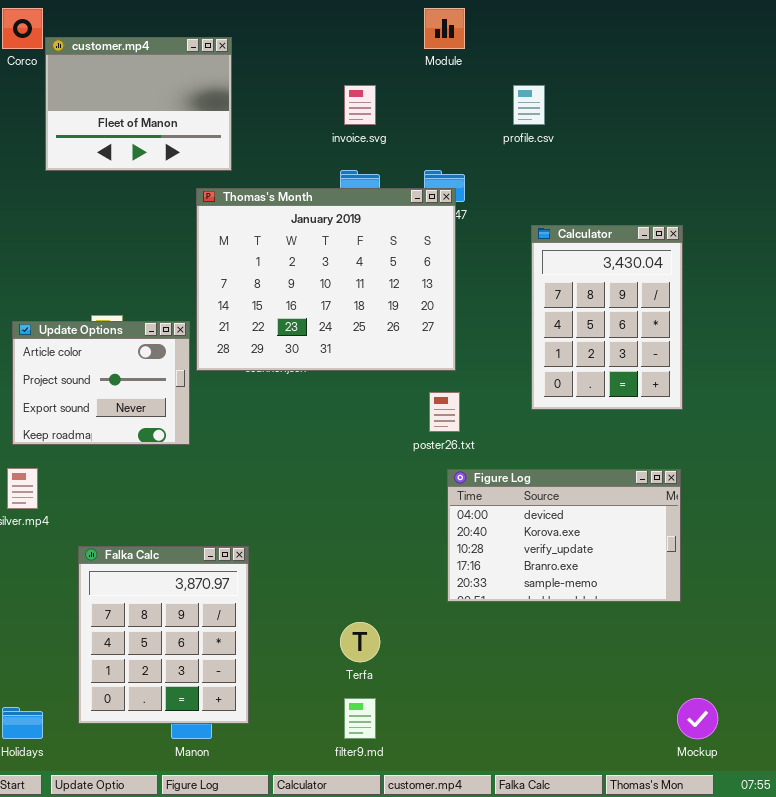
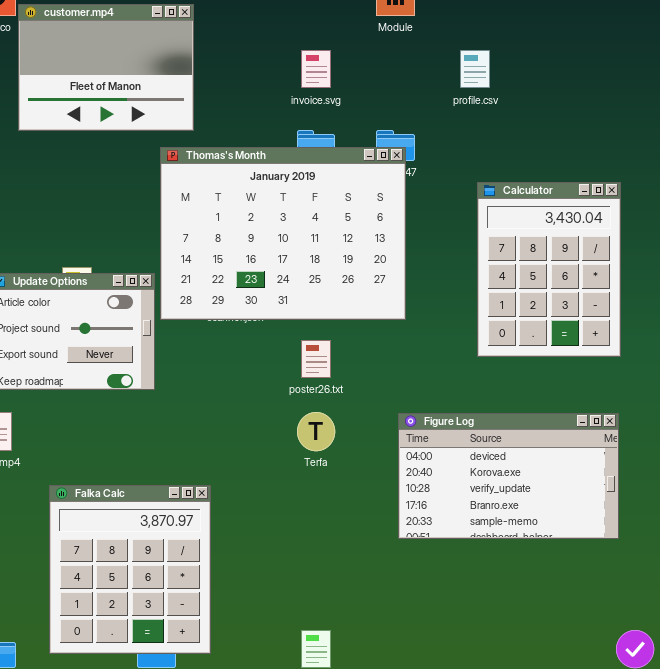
poster26.txt: [429,392,460,432] -> [301,340,331,378], moved
Terfa: [340,622,380,662] -> [297,412,335,451], moved

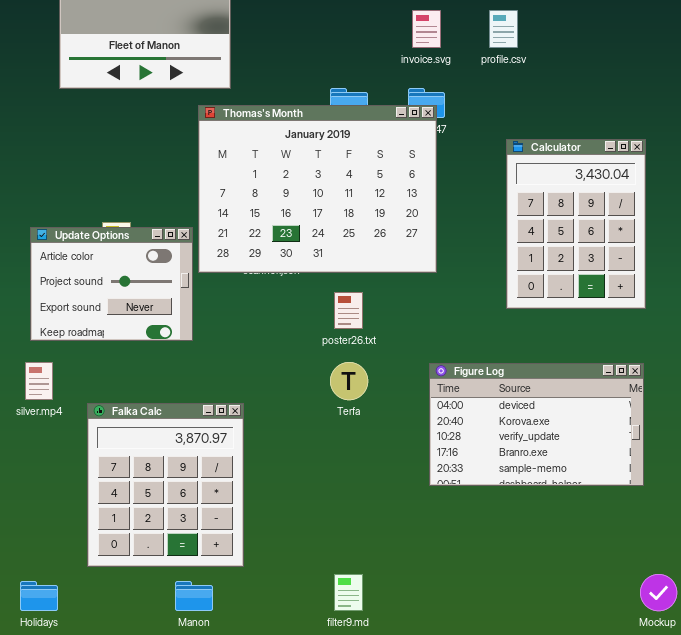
invoice.svg: [301,50,331,88] -> [412,10,441,48], moved
Falka Calc: [49,485,211,654] -> [87,403,244,567], moved

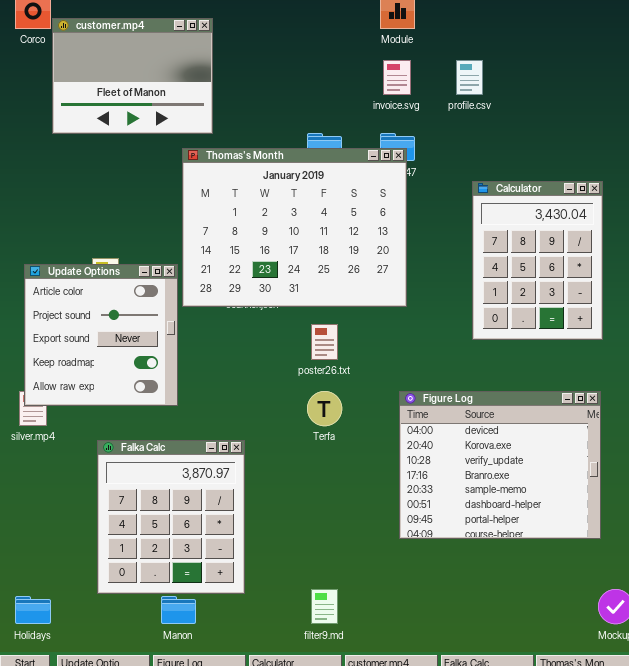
Update Options: [30,227,193,341] -> [24,264,178,406], resized
Figure Log: [429,363,644,486] -> [399,391,601,539], resized
Falka Calc: [87,403,244,567] -> [97,440,245,594], moved

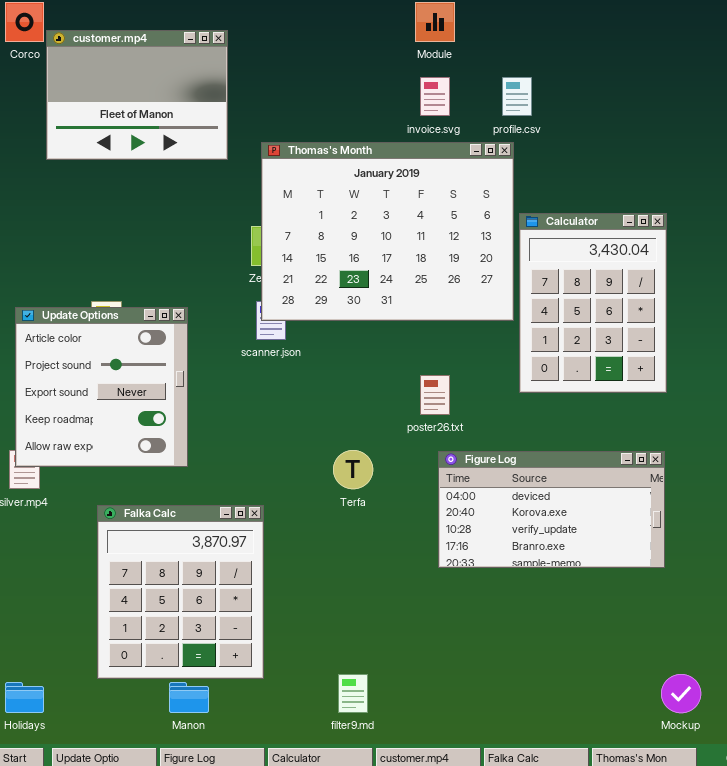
Thomas's Month: [182,148,407,307] -> [261,142,514,321], moved
poster26.txt: [311,324,338,360] -> [420,375,450,415], moved
Figure Log: [399,391,601,539] -> [438,451,665,568], resized

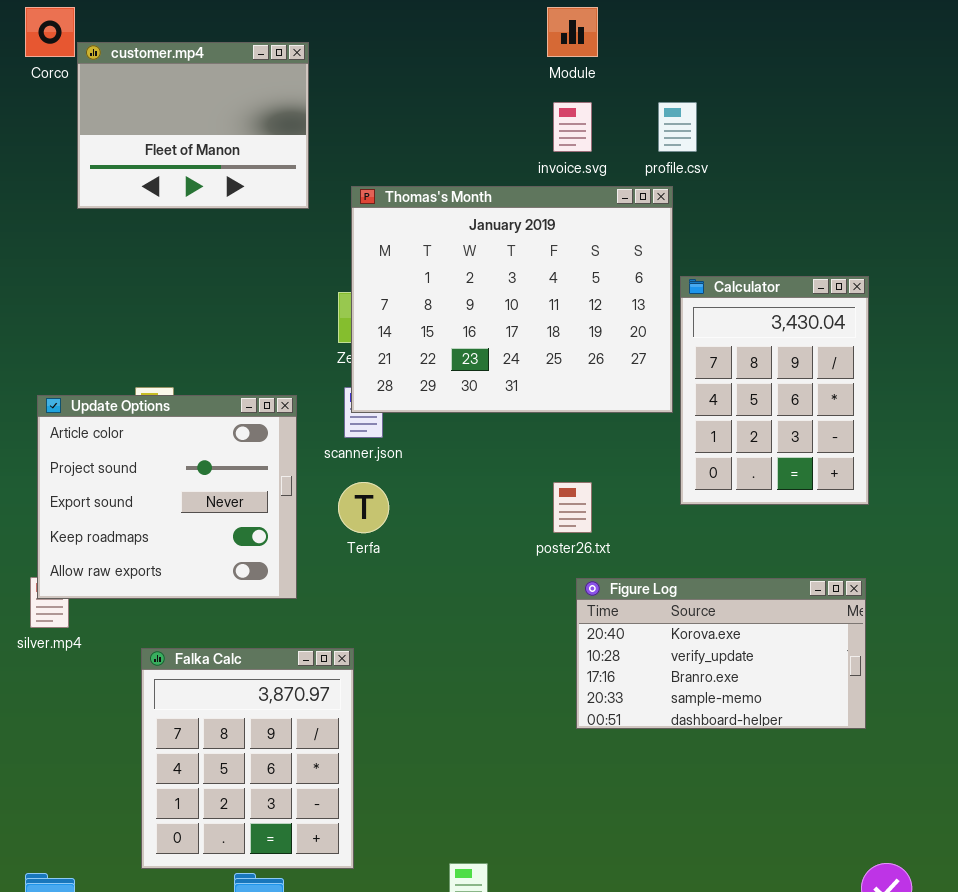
Update Options: [15,307,188,467] -> [37,395,297,599], resized
Terfa: [333,450,373,489] -> [338,482,389,533], moved
Figure Log: [438,451,665,568] -> [576,578,866,729], scrolled down 1 row

